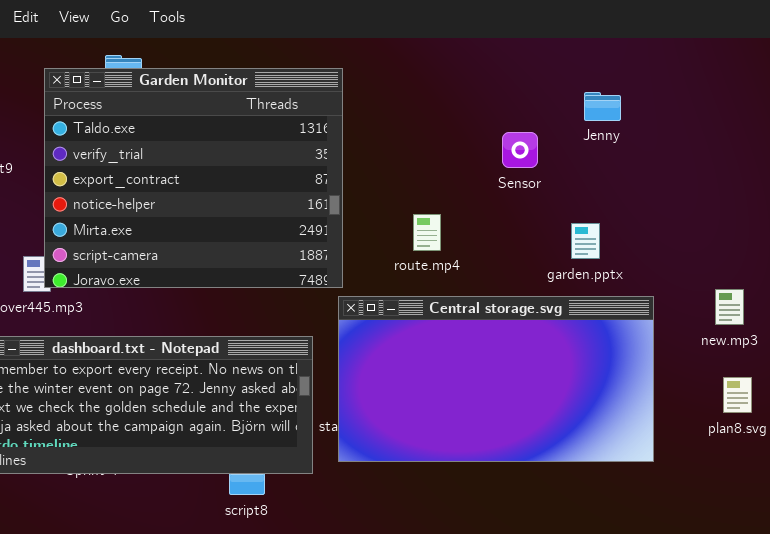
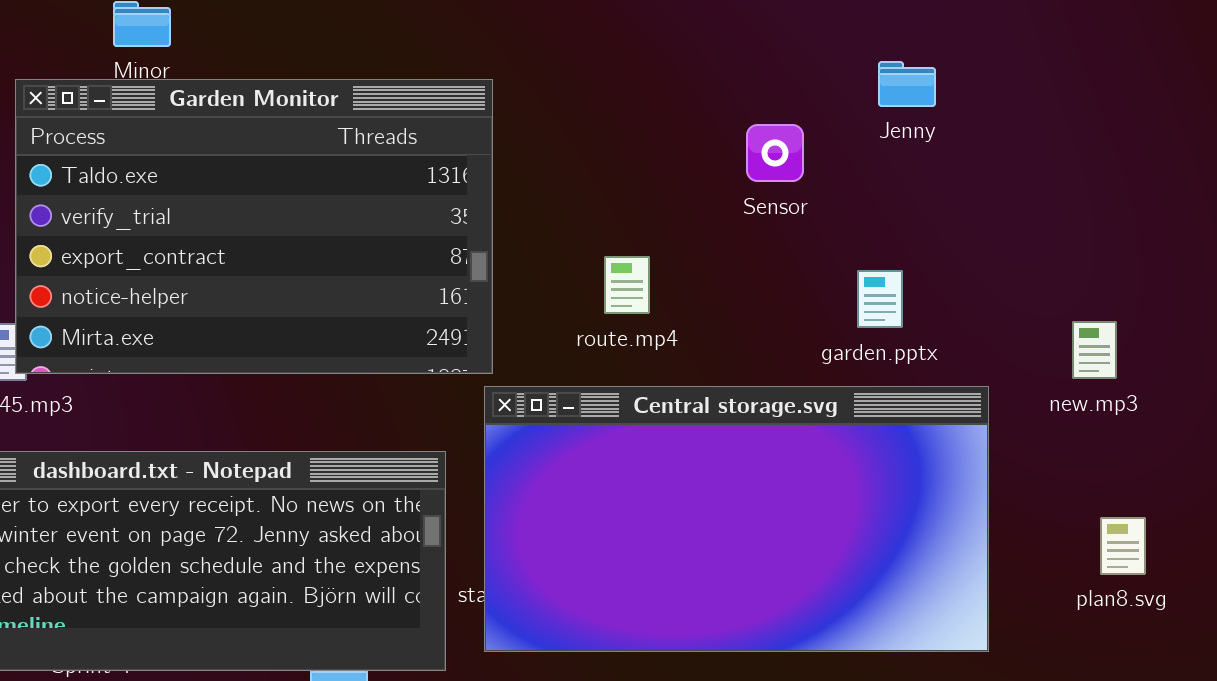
Garden Monitor: [44,68,343,288] -> [15,79,493,374], resized
new.mp3: [715,289,744,325] -> [1072,321,1117,379], moved

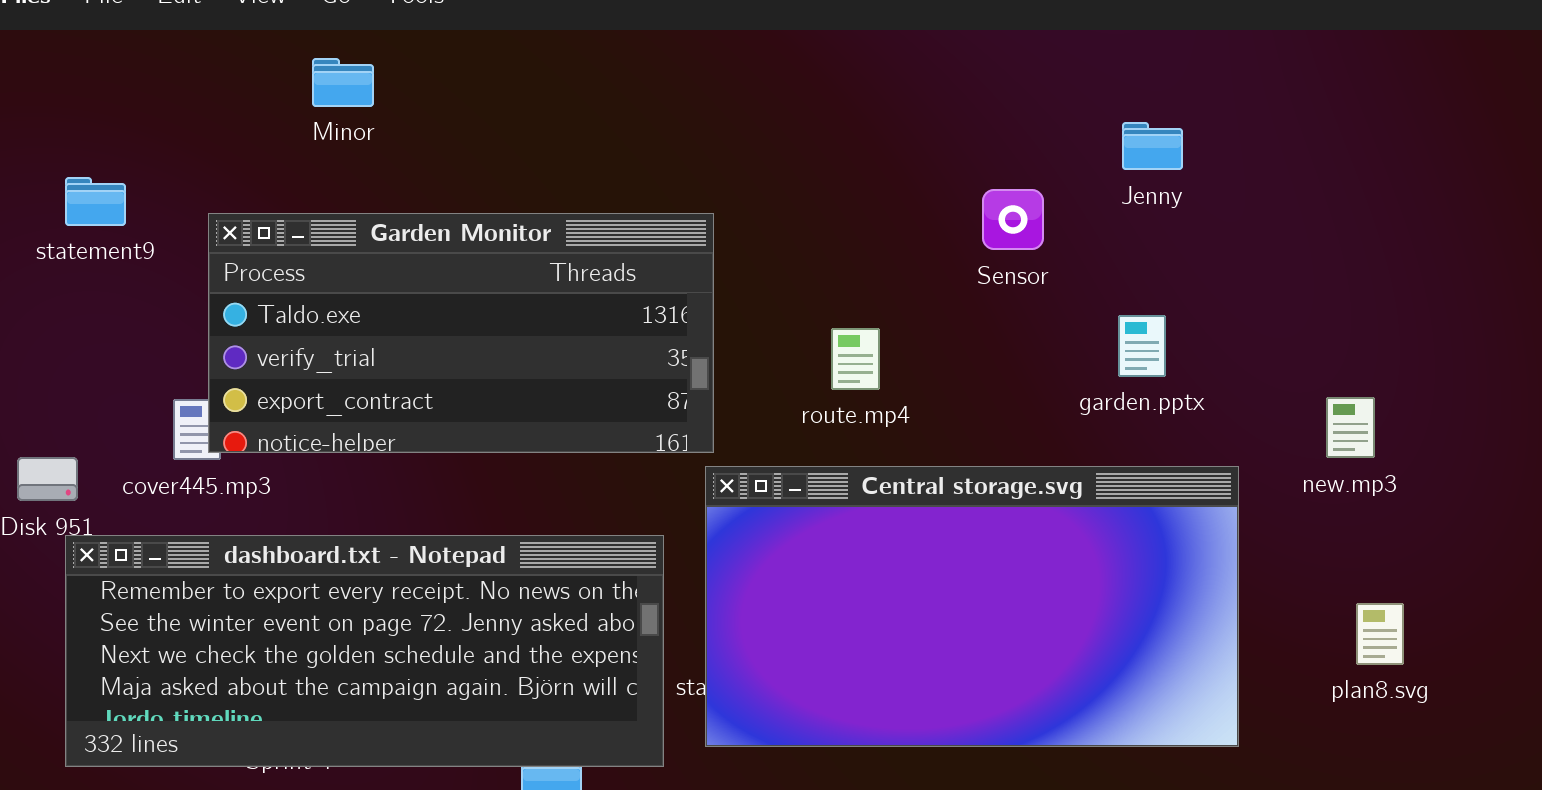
Garden Monitor: [15,79,493,374] -> [208,213,714,453], resized
garden.pptx: [857,270,903,328] -> [1118,315,1166,377], moved

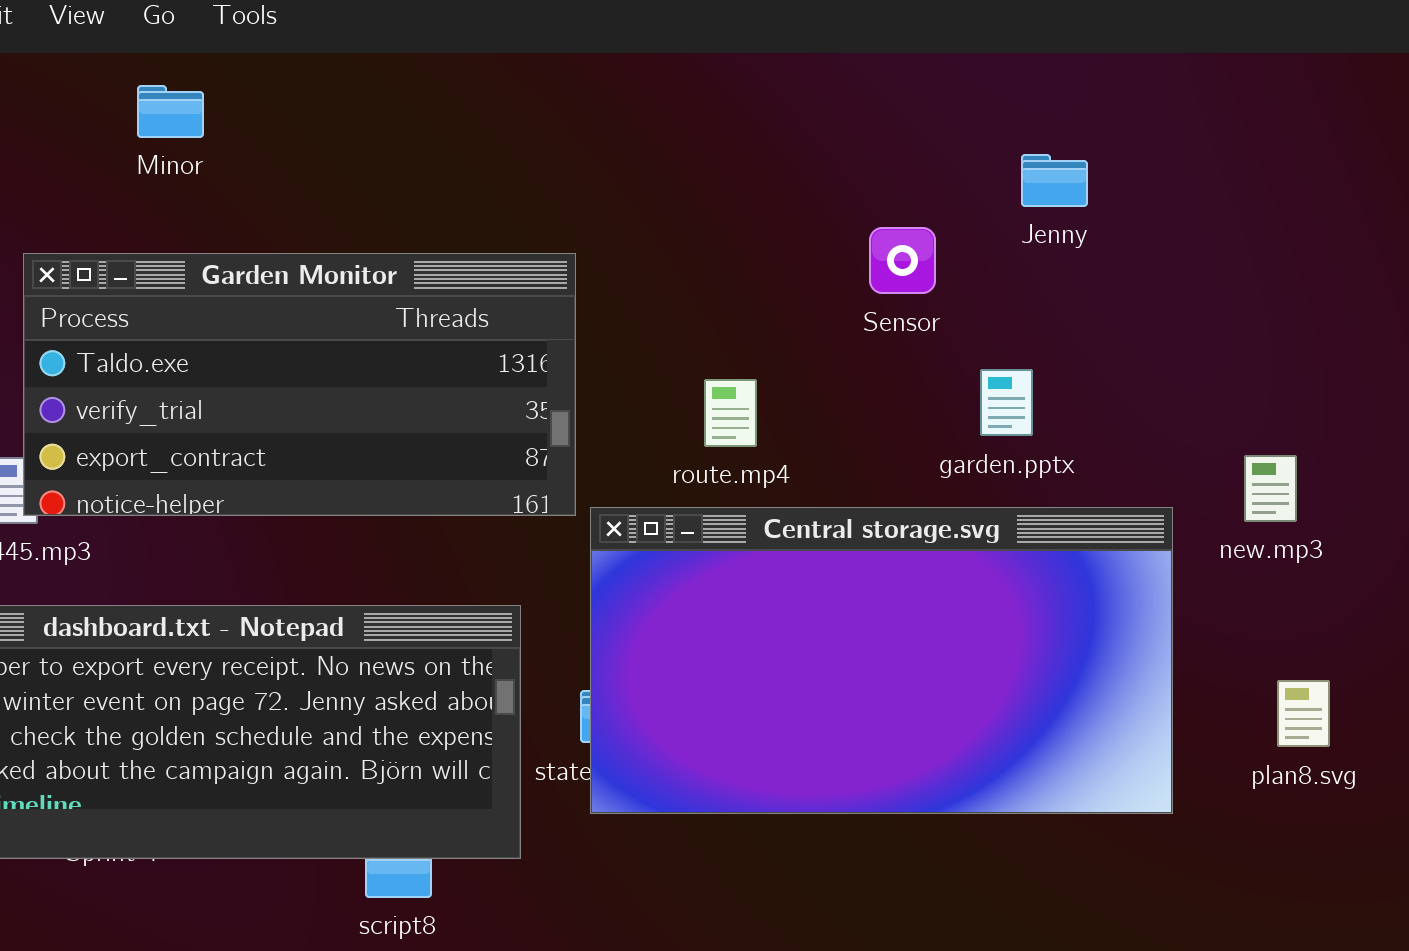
garden.pptx: [1118,315,1166,377] -> [980,369,1033,436], moved
Central storage.svg: [705,466,1239,747] -> [590,507,1173,814], moved

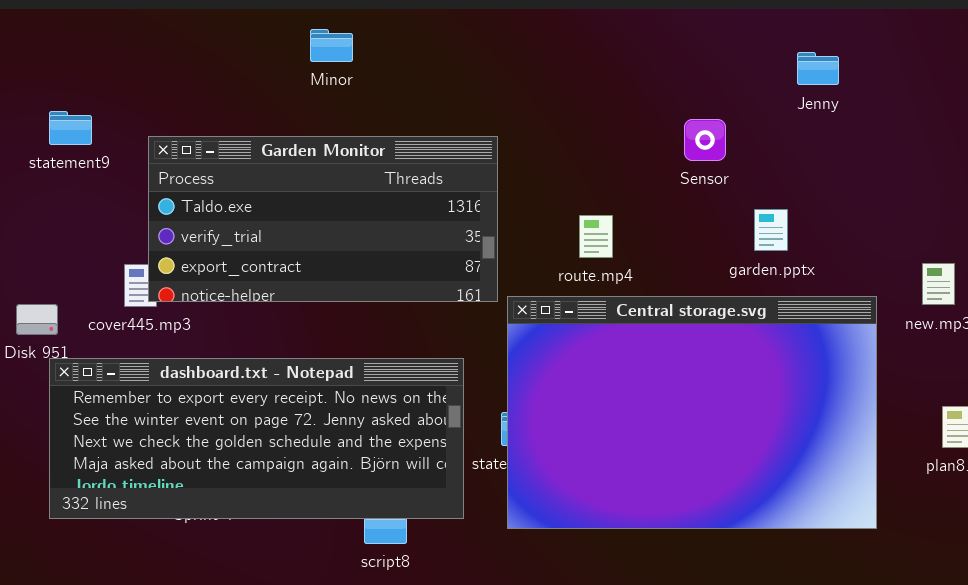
Minor: [137,85,204,138] -> [310,29,353,62], moved
Jenny: [1021,154,1088,207] -> [797,52,839,85], moved
Central storage.svg: [590,507,1173,814] -> [507,296,877,529], resized

